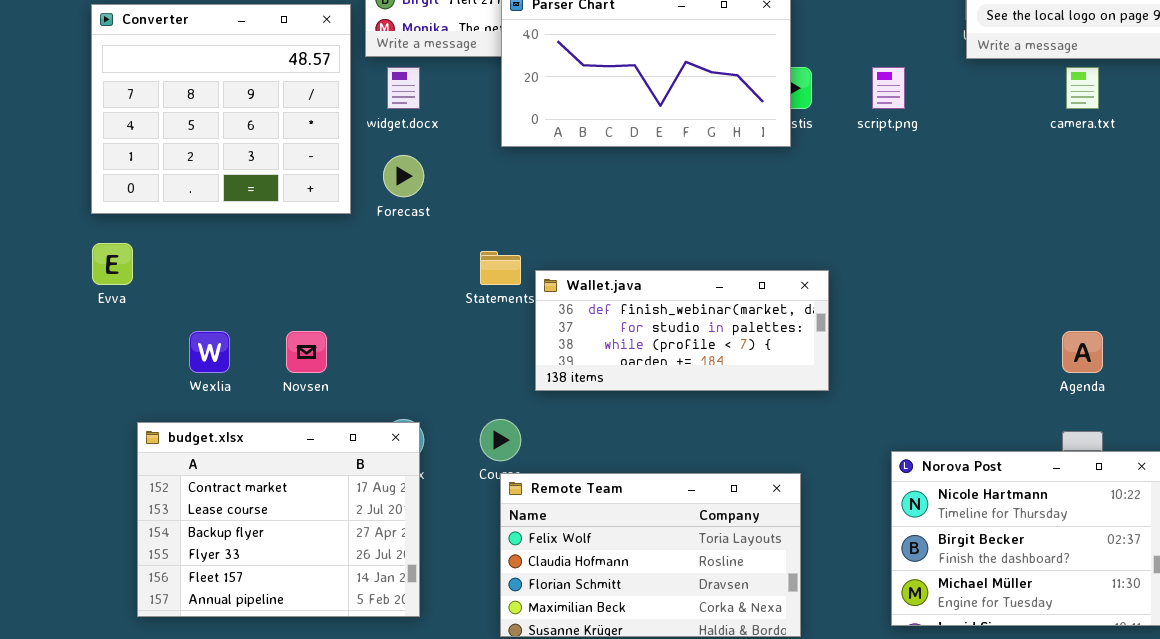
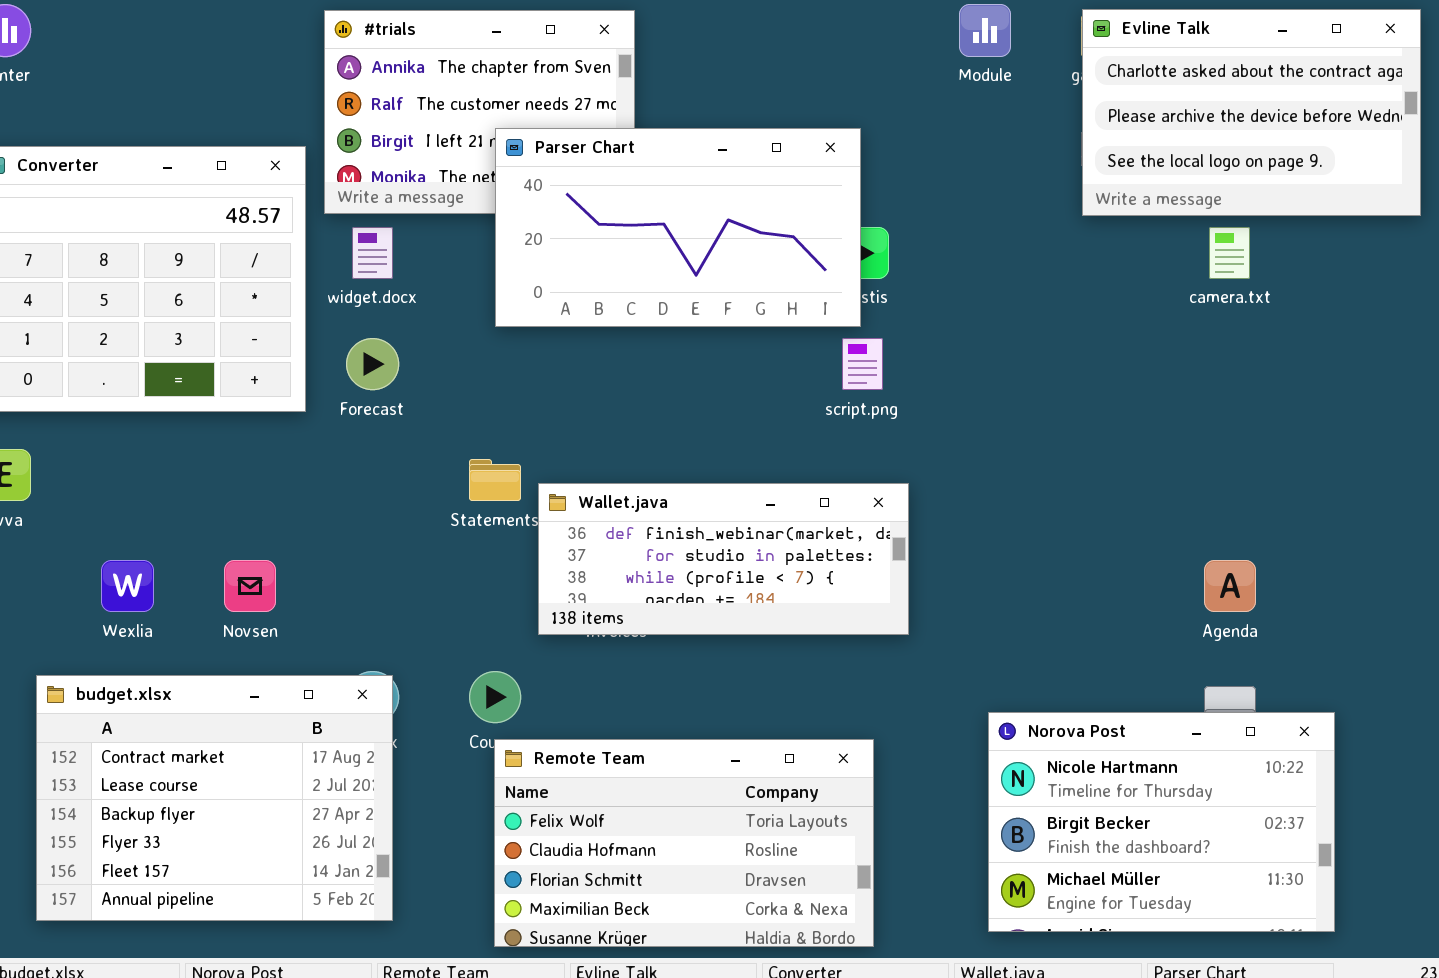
script.png: [872,67,905,109] -> [842,338,883,390], moved

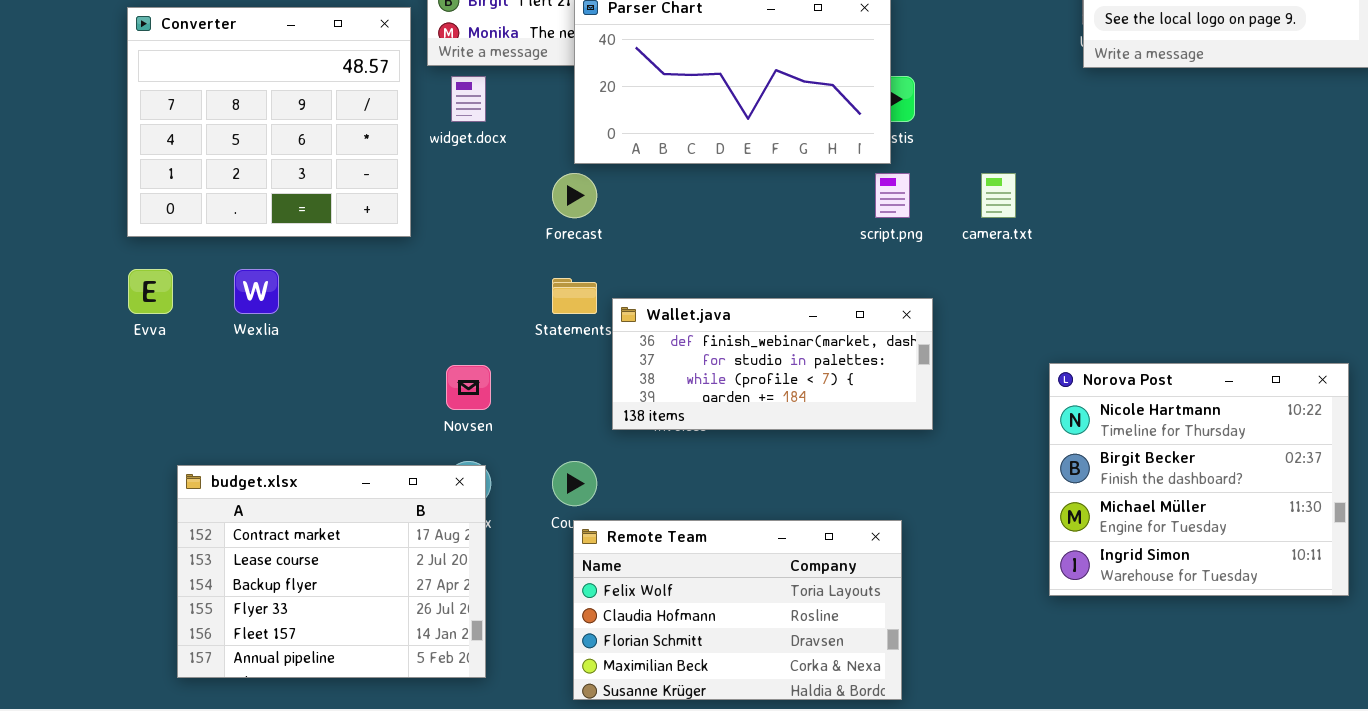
camera.txt: [1209,227,1250,279] -> [981,173,1016,218], moved
Forecast: [346,338,399,390] -> [552,173,597,218], moved
Wexlia: [101,560,154,612] -> [234,269,279,314], moved
Novsen: [224,560,276,612] -> [446,365,491,410], moved
Norova Post: [988,712,1335,932] -> [1049,363,1349,596], moved, resized

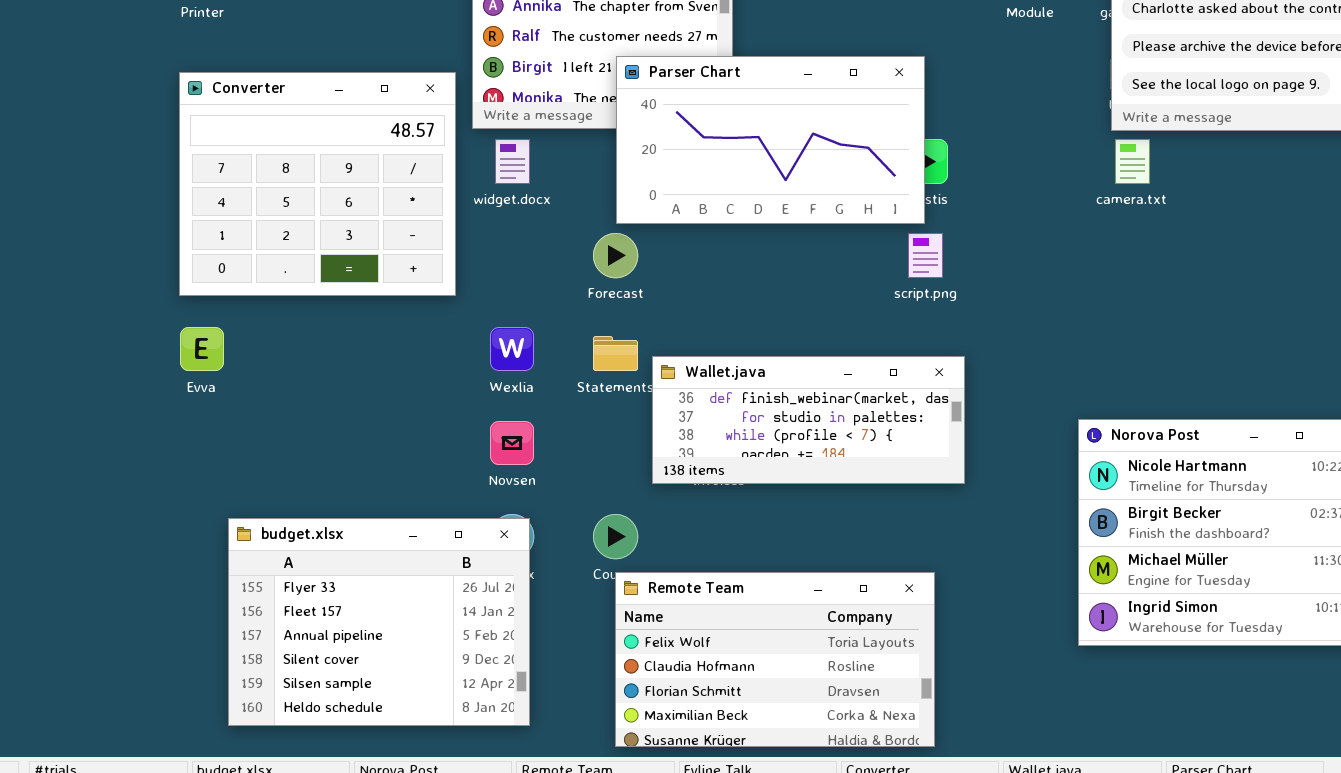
camera.txt: [981,173,1016,218] -> [1115,139,1150,184], moved
Wexlia: [234,269,279,314] -> [490,327,534,371], moved
budget.xlsx: [177,465,486,678] -> [228,518,530,726], scrolled down 3 rows

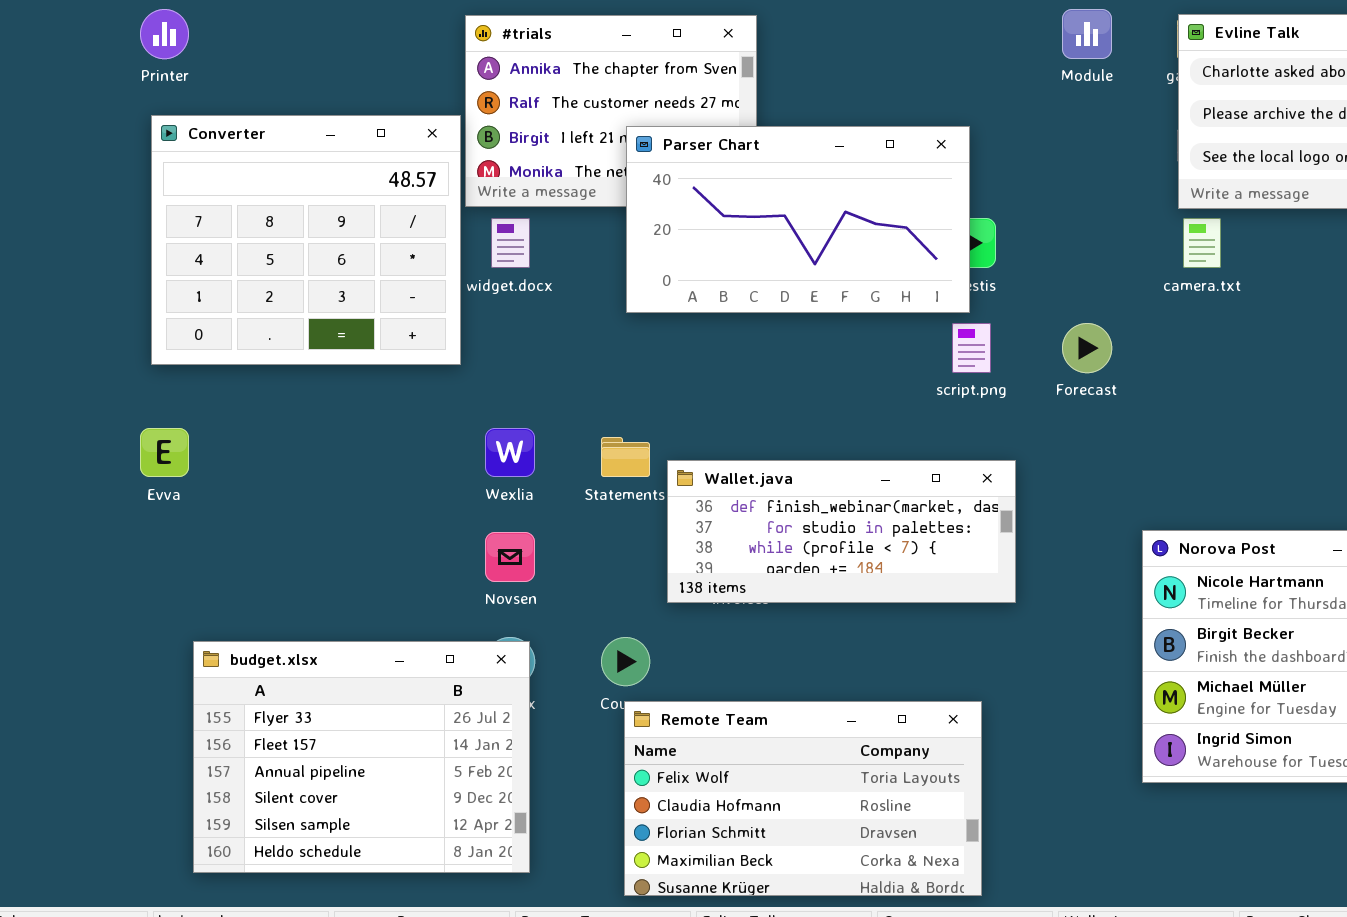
Converter: [179,72,456,296] -> [151,115,461,365], moved
Forecast: [593,233,638,278] -> [1062,323,1112,373], moved

